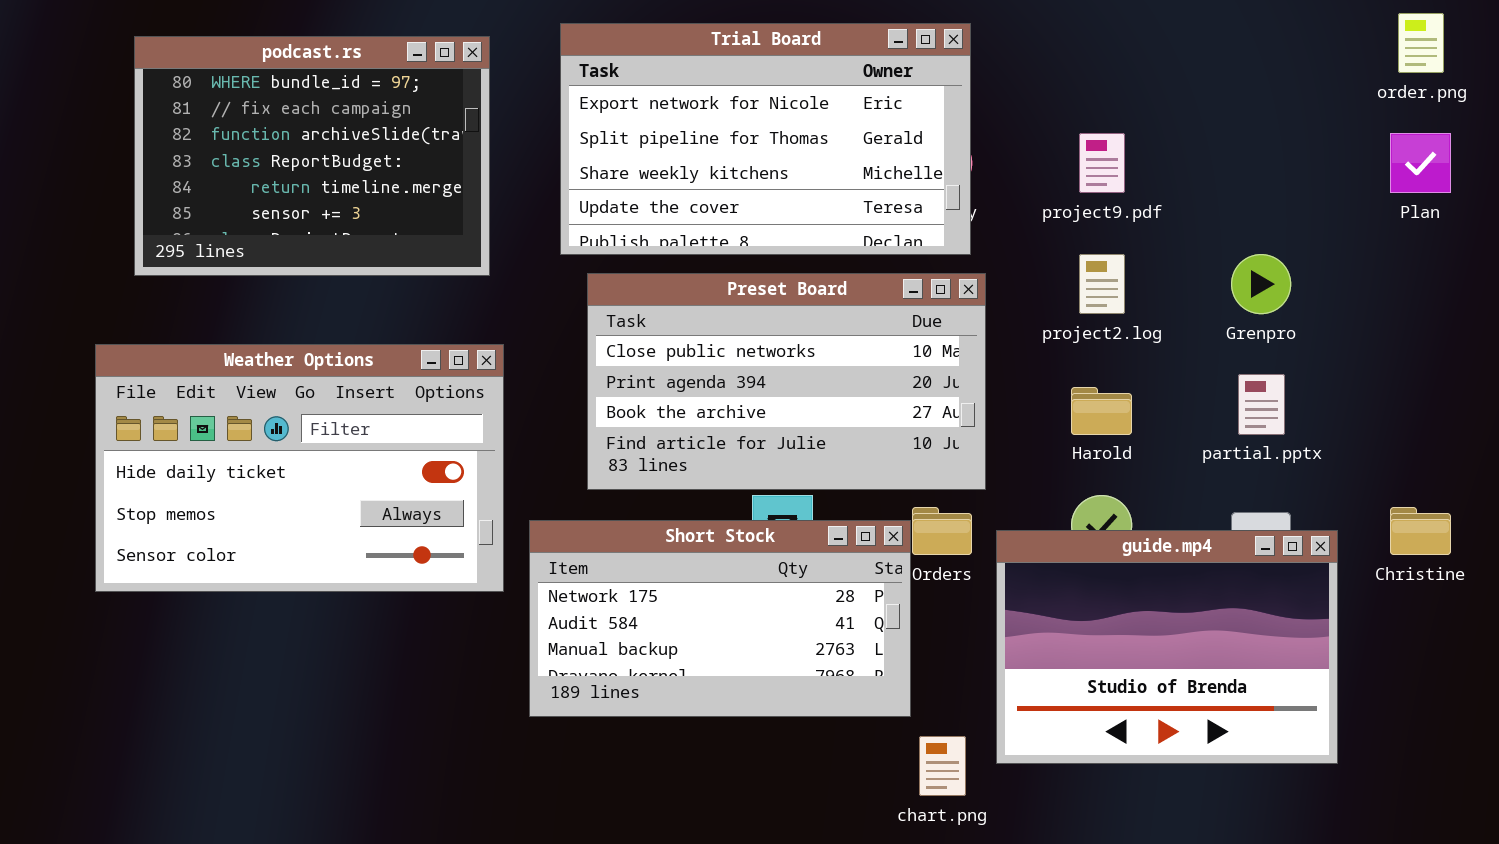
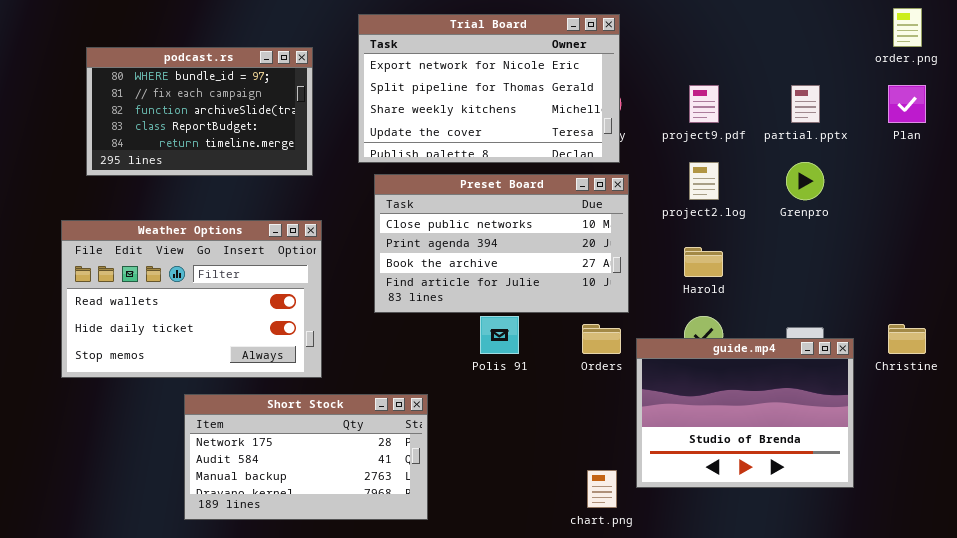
podcast.rs: [134,36,490,276] -> [86,47,313,176], resized
Weather Options: [95,344,504,592] -> [61,220,322,378], scrolled up 1 row
partial.pptx: [1238,374,1285,435] -> [791,85,820,123], moved
Short Stock: [529,520,911,717] -> [184,394,428,520], moved

